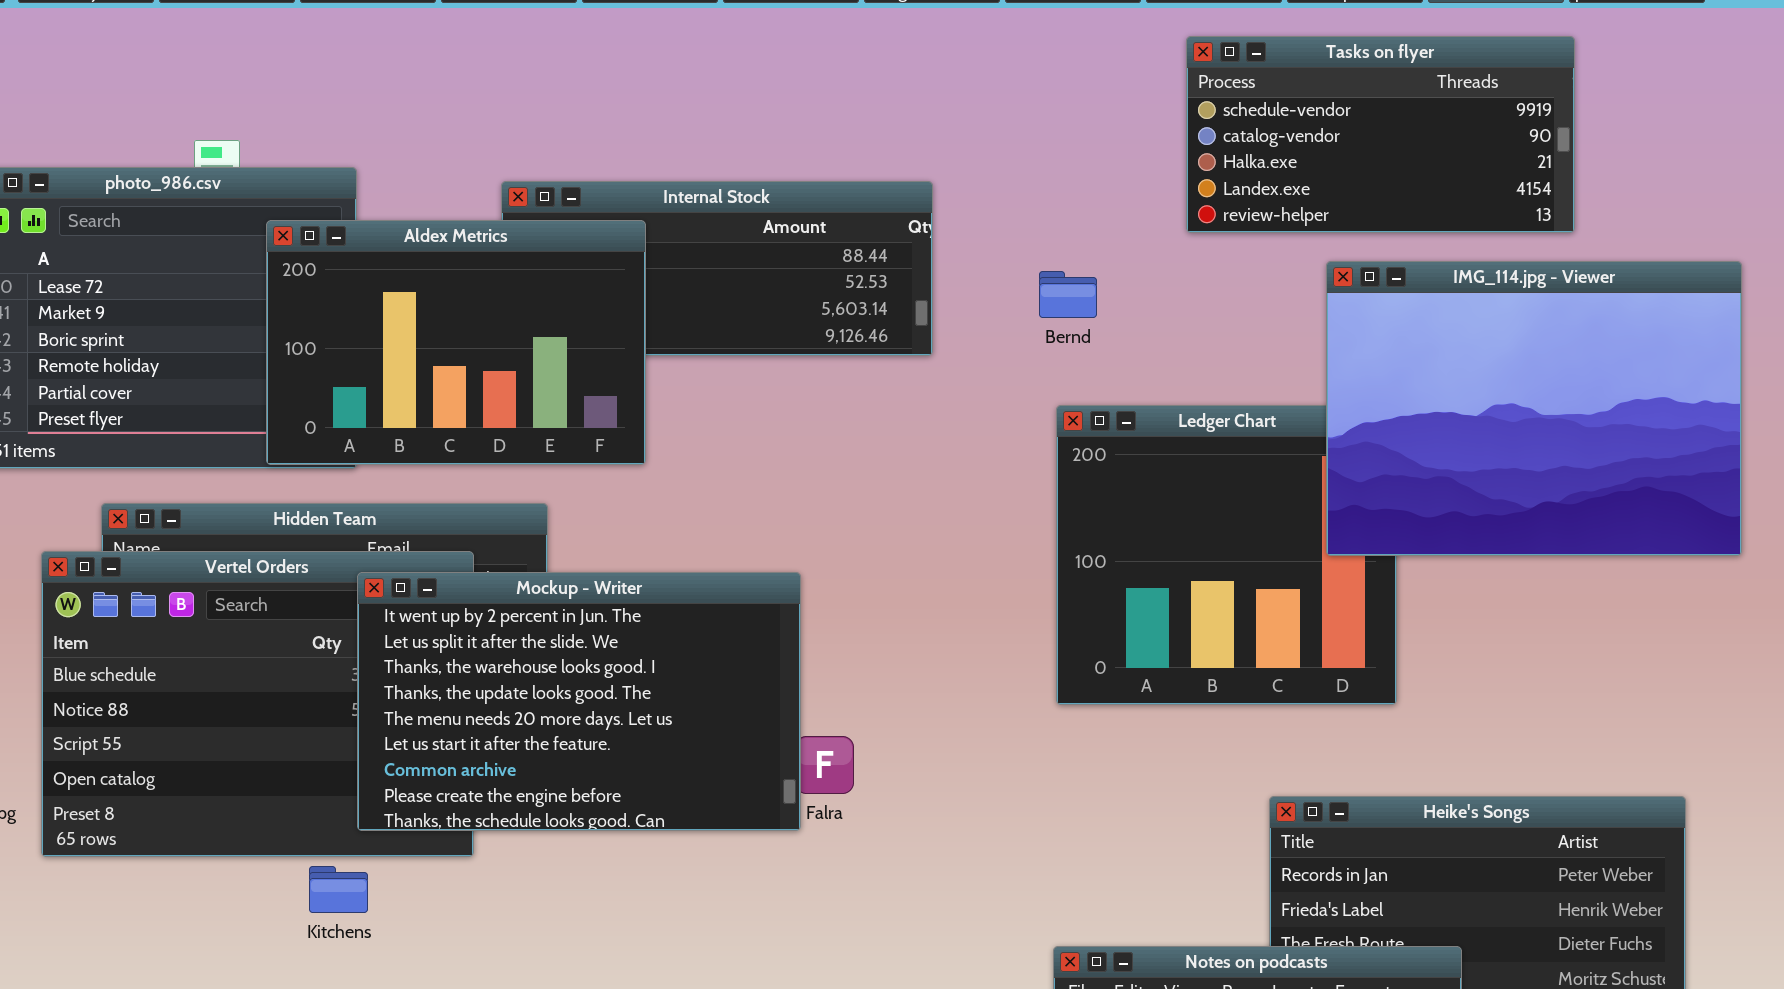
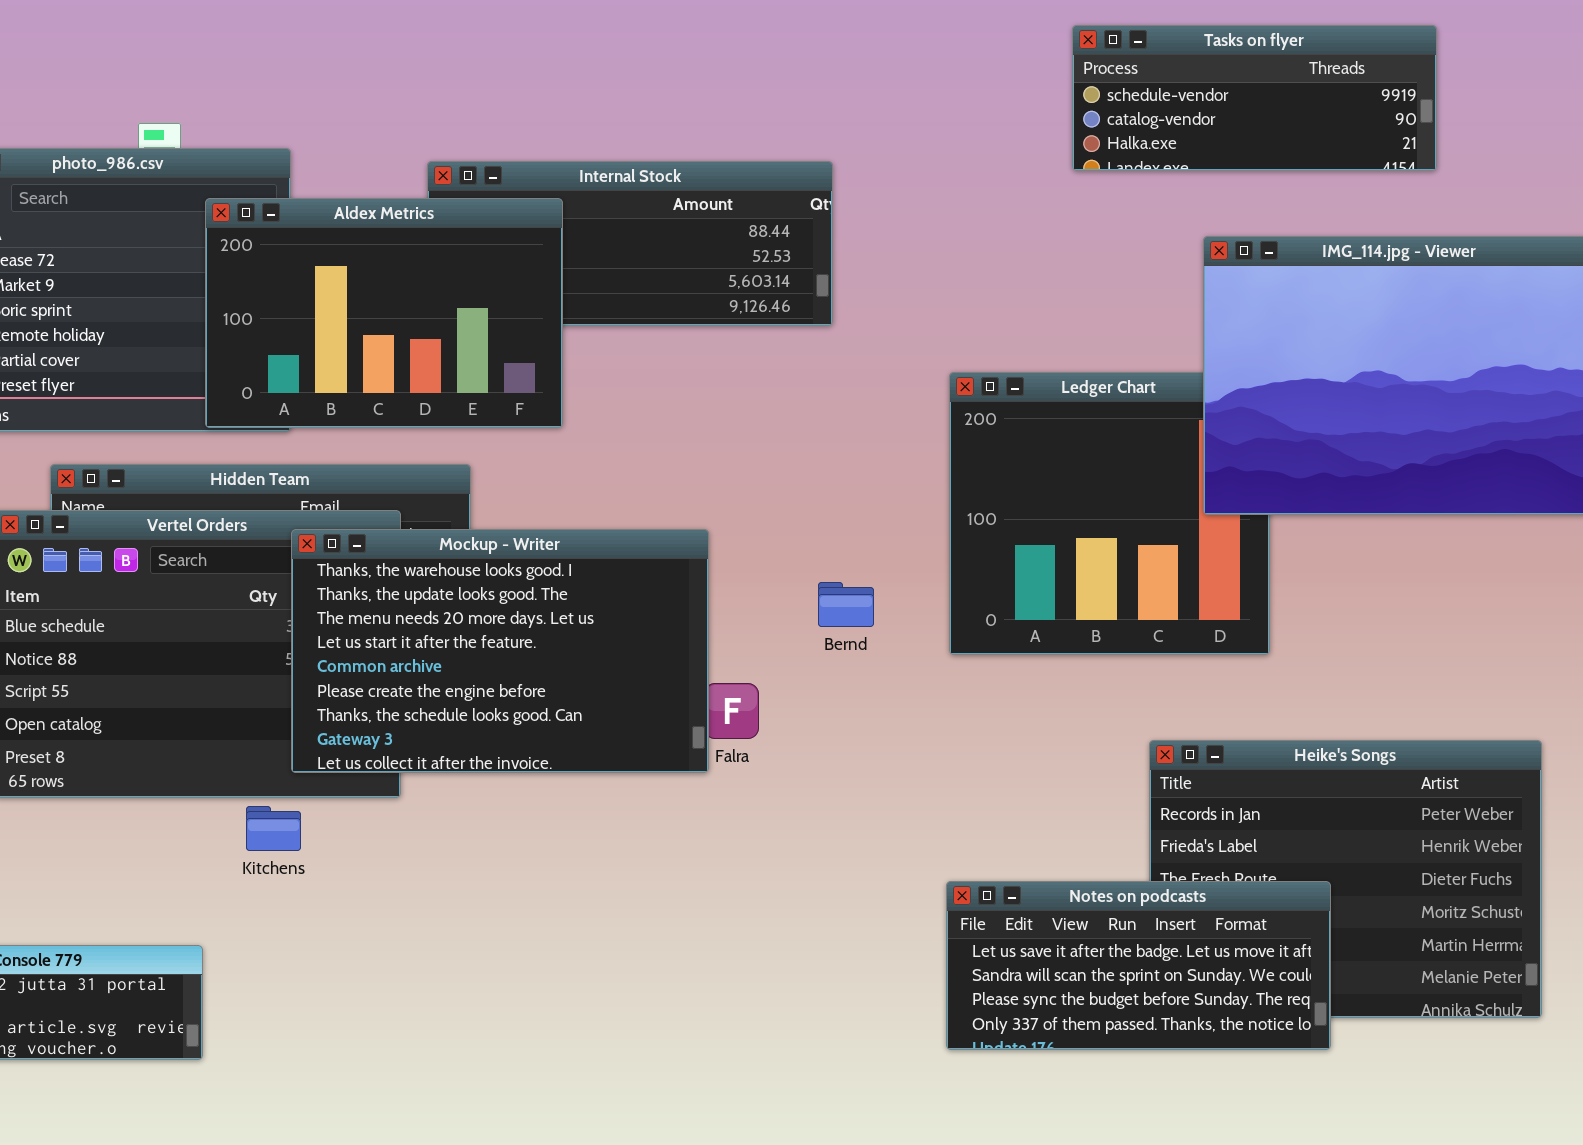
Tasks on flyer: [1186,36,1575,233] -> [1072,25,1437,171], resized
Bernd: [1039,271,1097,318] -> [818,582,874,627], moved
Mockup - Writer: [357,572,801,831] -> [291,529,709,773], scrolled down 2 rows

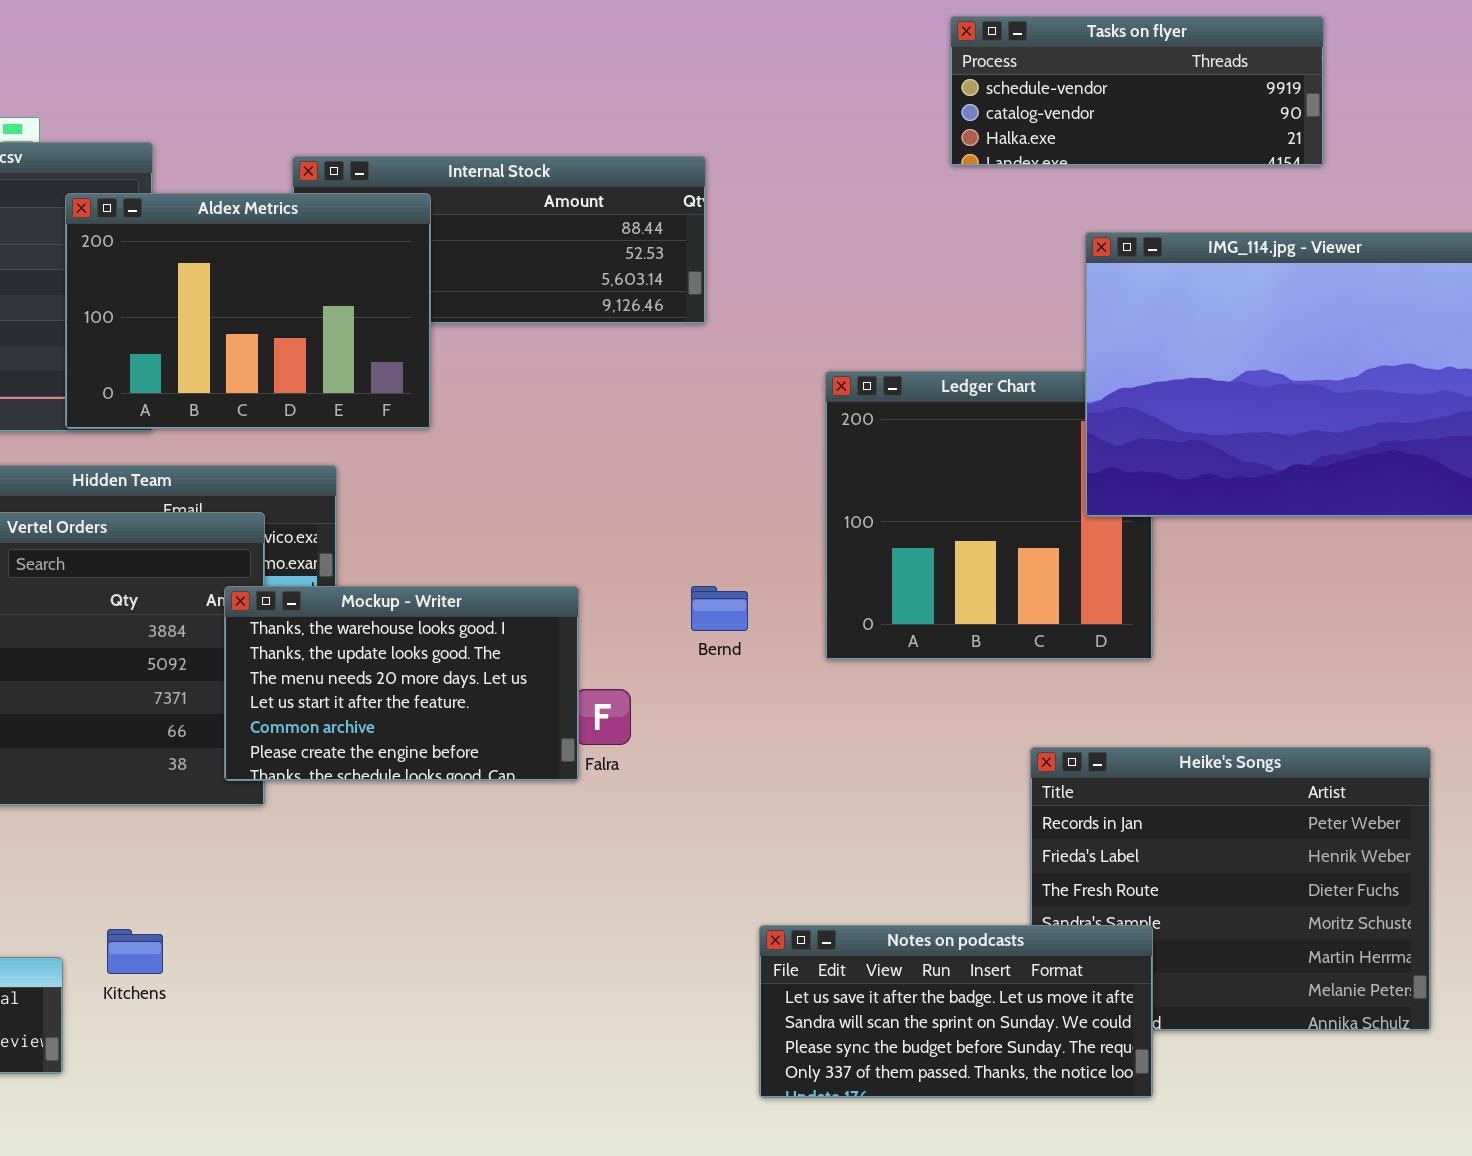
Mockup - Writer: [291,529,709,773] -> [224,586,579,781], resized
Kitchens: [246,806,301,851] -> [107,929,163,974], moved
Notes on podcasts: [946,881,1331,1050] -> [759,925,1153,1098], moved

